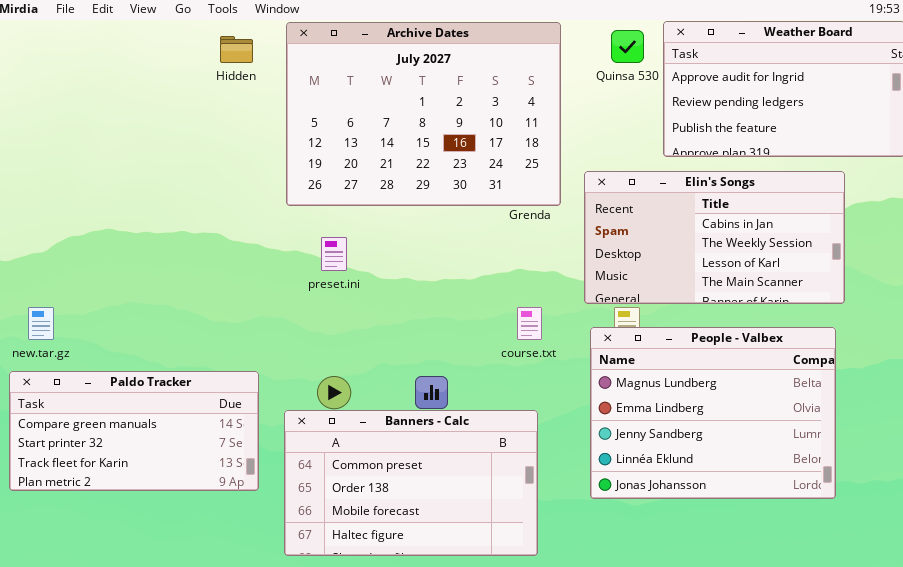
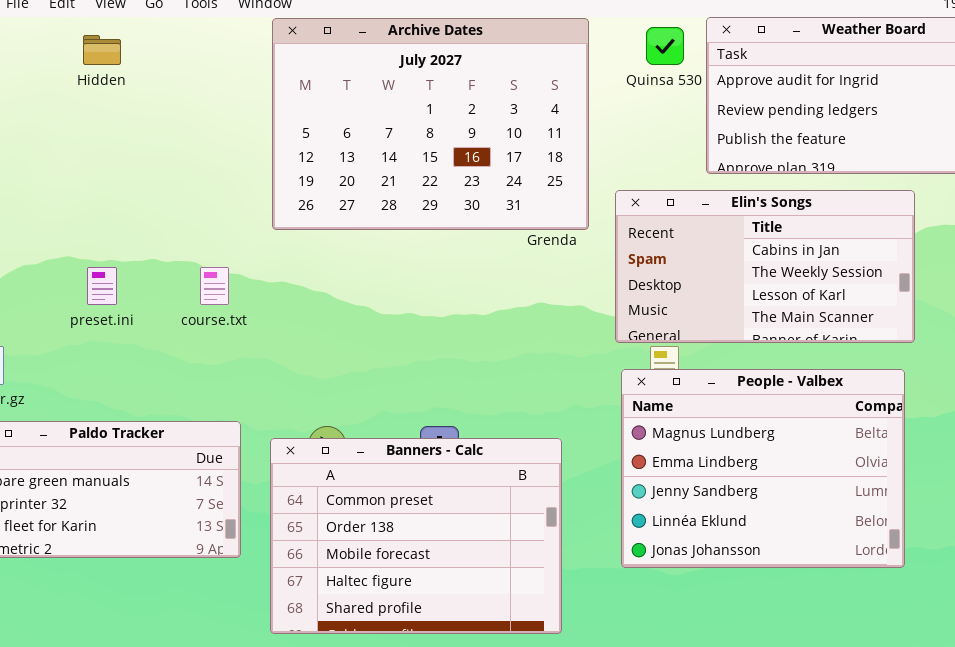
Hidden: [220,36,253,63] -> [83,35,121,65], moved
preset.ini: [321,237,347,271] -> [87,267,117,305], moved
course.txt: [517,307,542,340] -> [200,267,229,305], moved
Banners - Calc: [284,410,538,556] -> [270,438,562,634], resized

